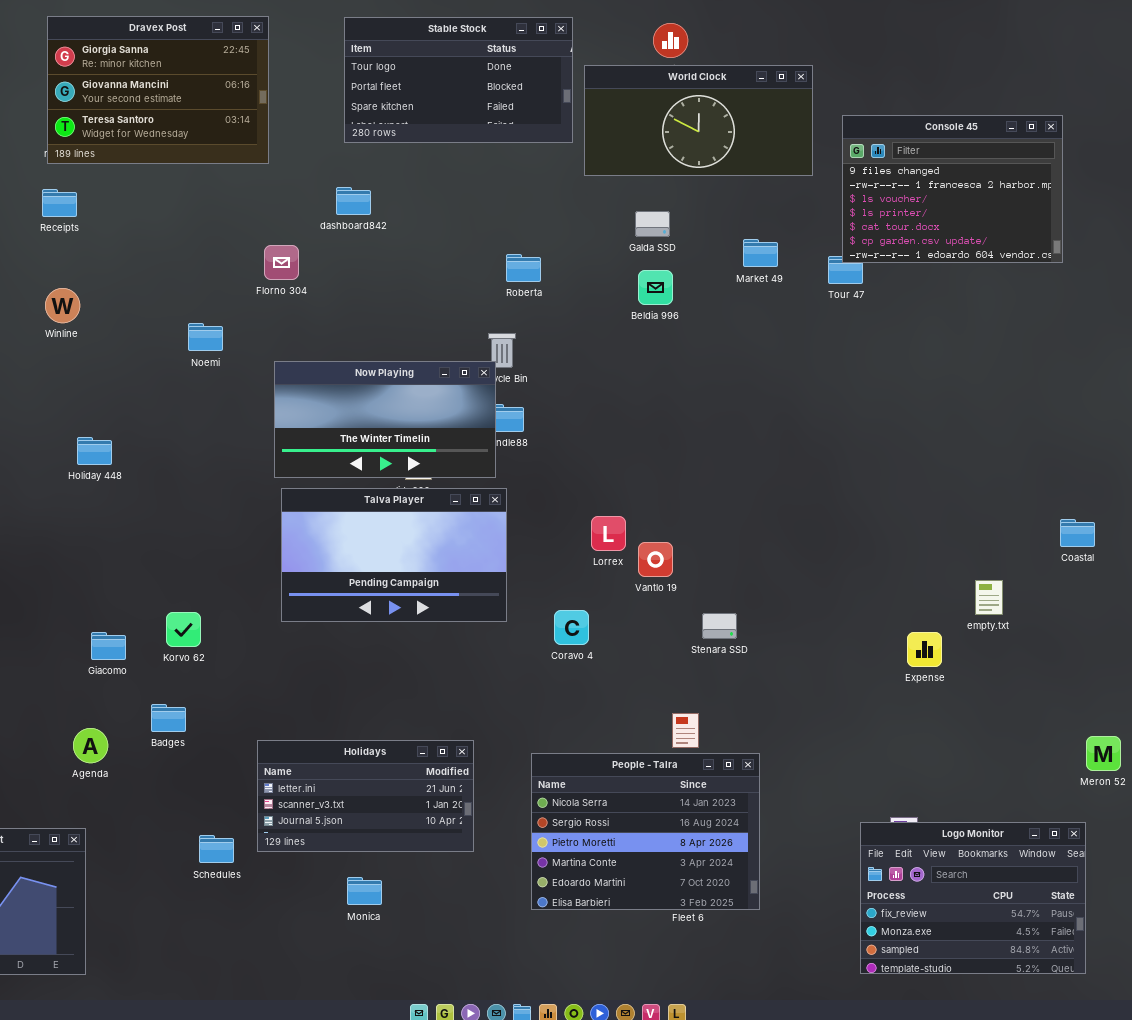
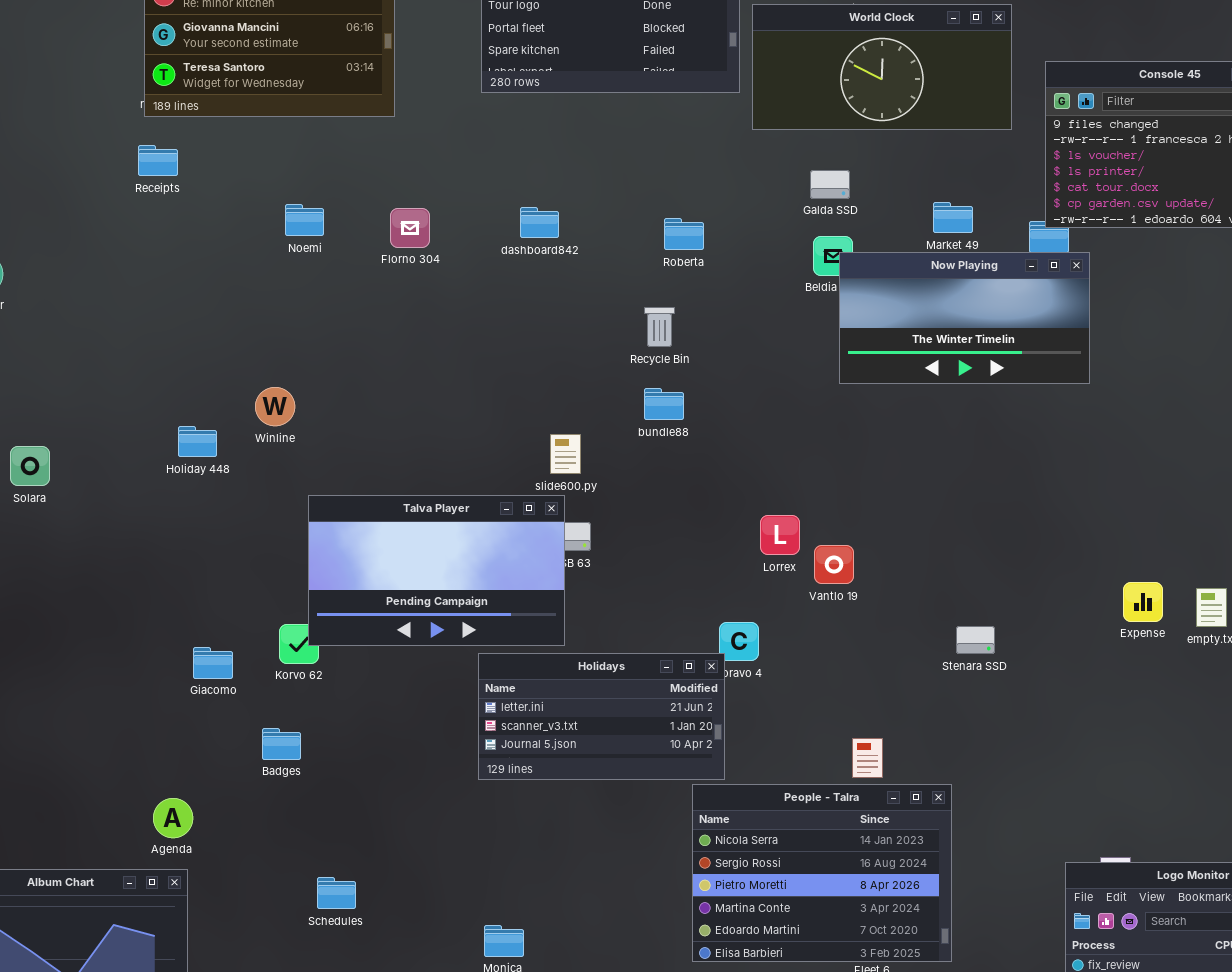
dashboard842: [336,187,371,215] -> [520,207,559,238], moved
Winline: [45,288,80,323] -> [255,387,295,426], moved
Noemi: [188,323,223,351] -> [285,204,324,236], moved
Now Playing: [274,361,496,478] -> [839,252,1090,384], moved
Talva Player: [281,488,507,622] -> [308,495,565,646], moved
Stenara SSD: [702,613,737,639] -> [956,626,995,654], moved
Expense: [907,632,942,667] -> [1123,582,1163,622], moved
Agenda: [73,728,108,763] -> [153,798,193,838], moved
Holidays: [257,740,474,852] -> [478,653,725,780], moved

